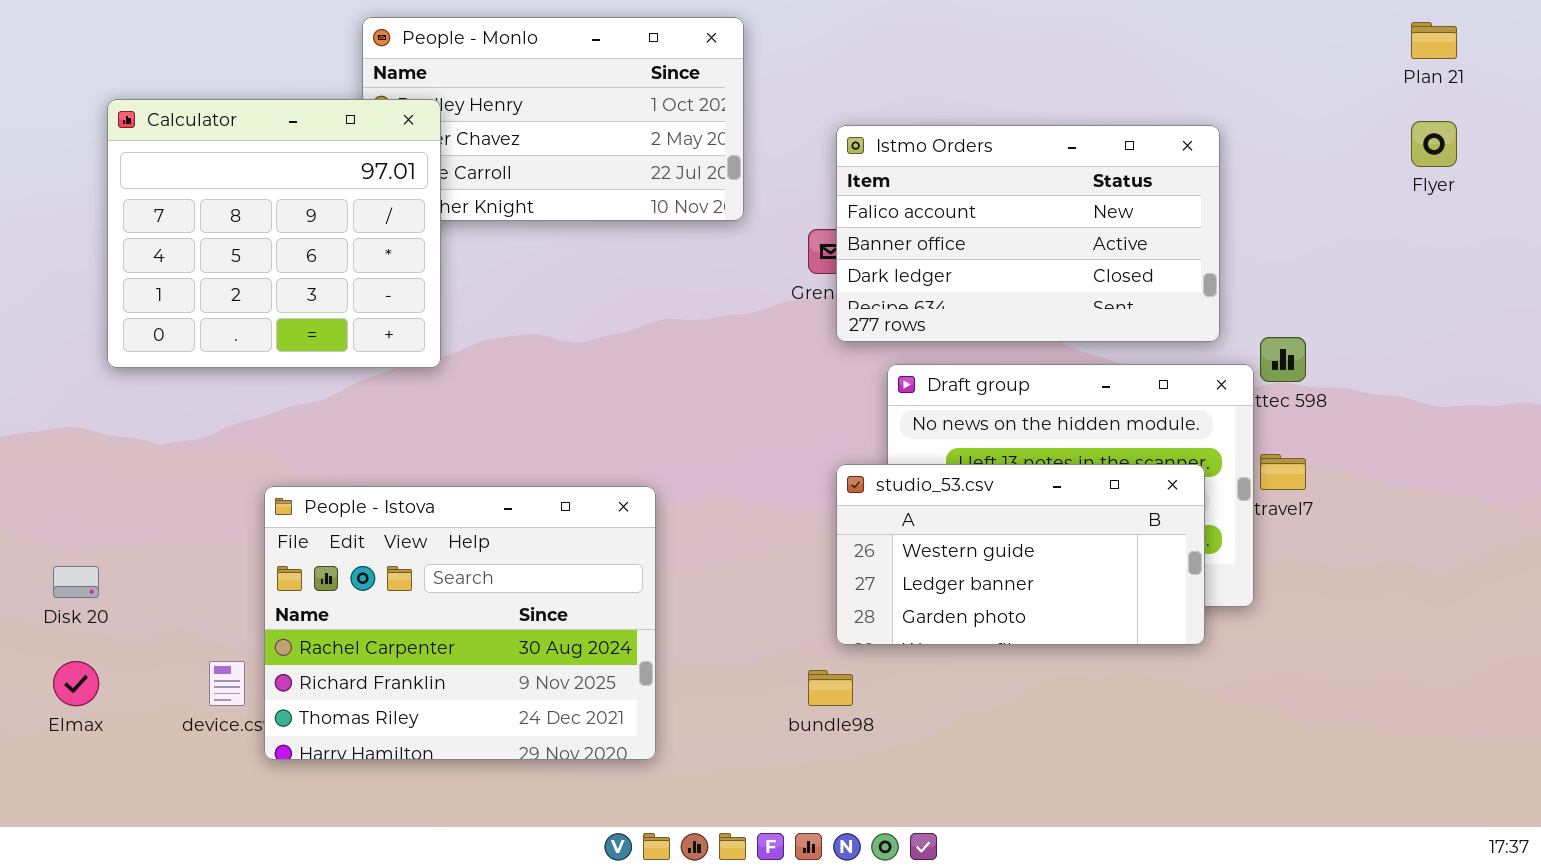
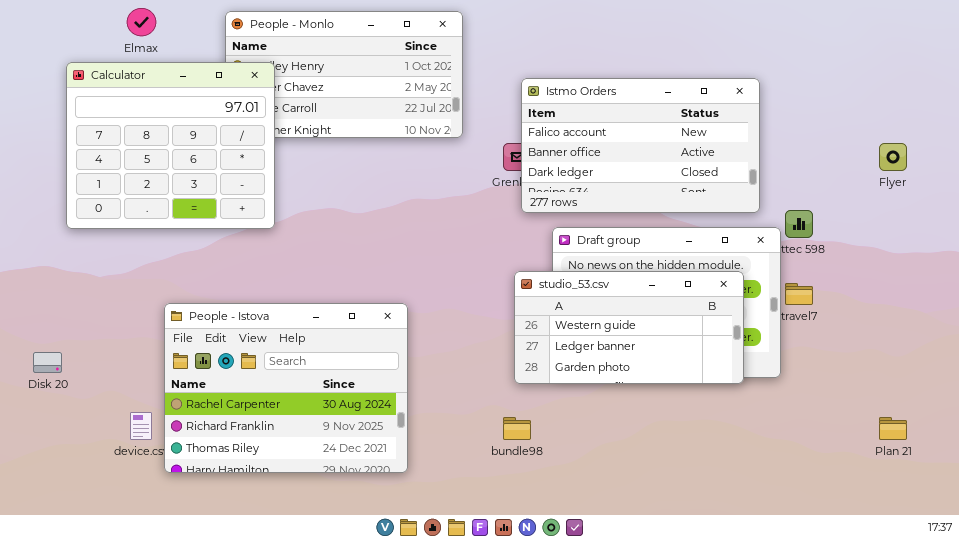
Plan 21: [1411,22,1457,59] -> [879,417,907,440], moved
Flyer: [1411,121,1457,167] -> [879,143,907,171], moved
studio_53.csv: [836,464,1205,645] -> [514,271,744,384], moved
Elmax: [53,661,99,706] -> [127,8,156,36], moved

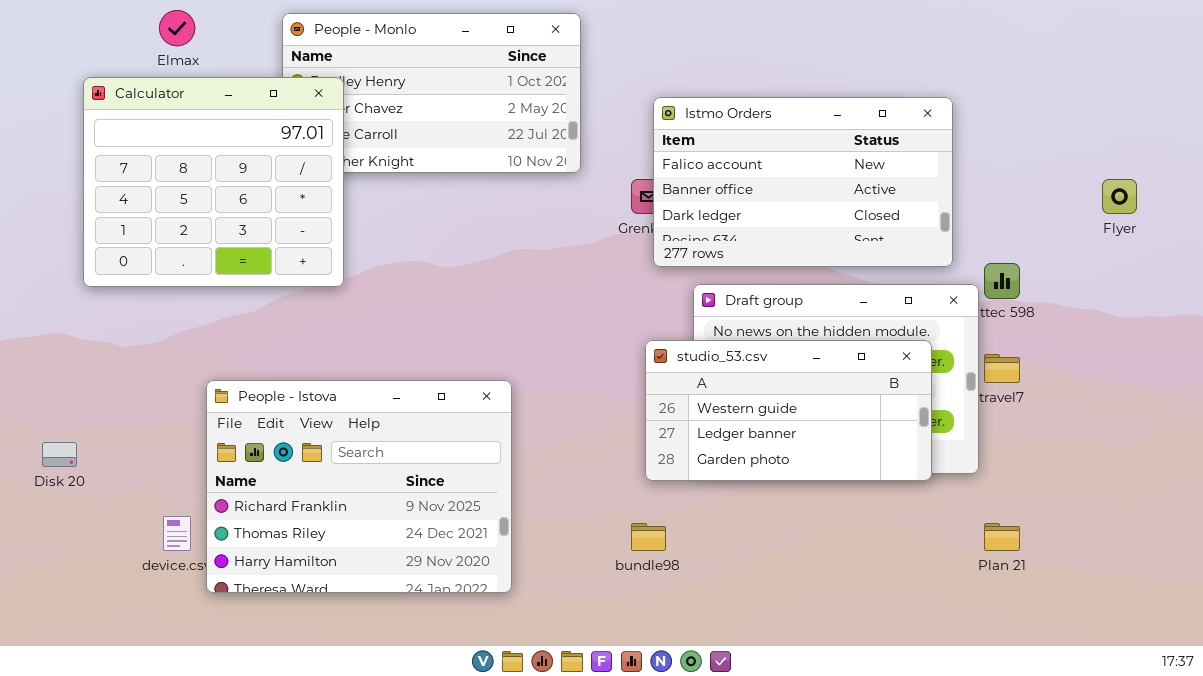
People - Istova: [164,303,408,473] -> [206,380,512,593], scrolled down 1 row
Plan 21: [879,417,907,440] -> [984,523,1020,551], moved

